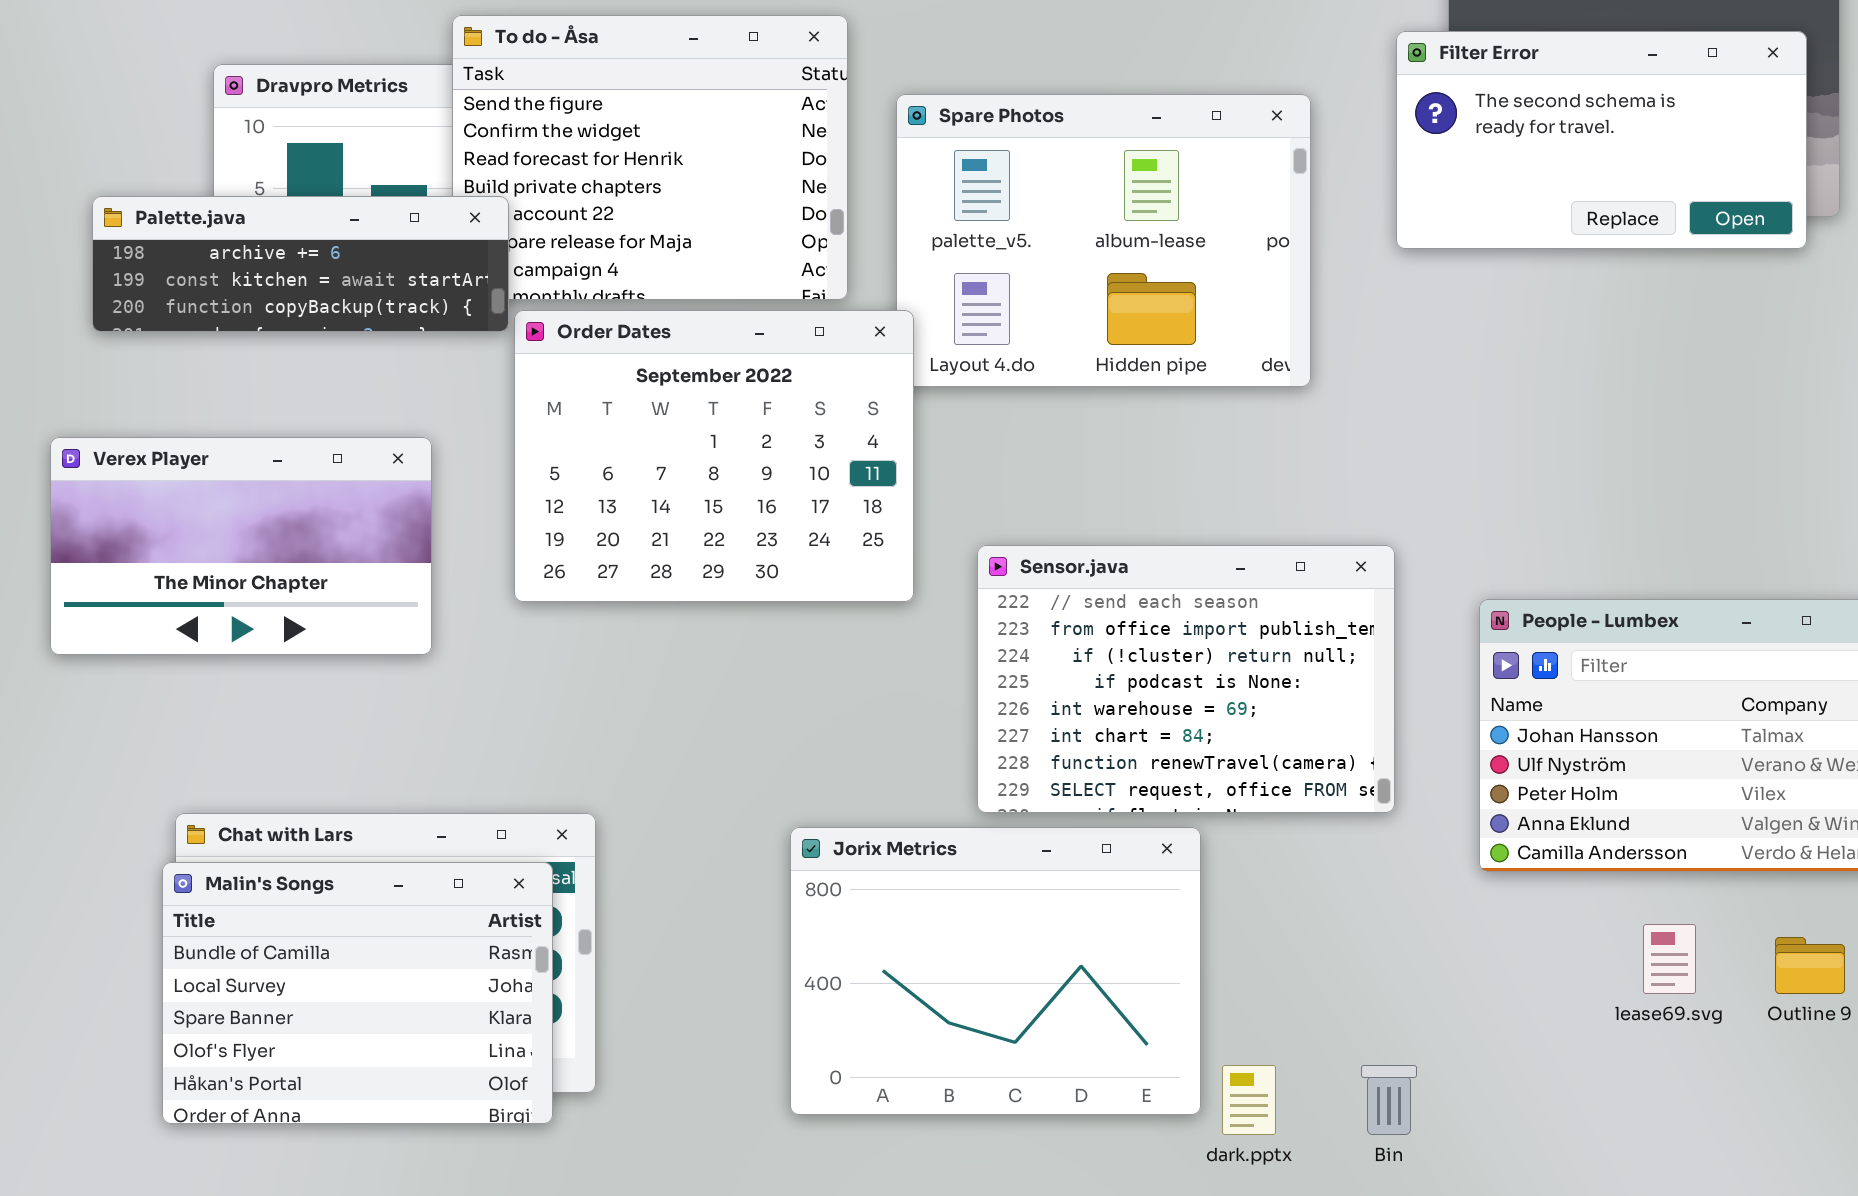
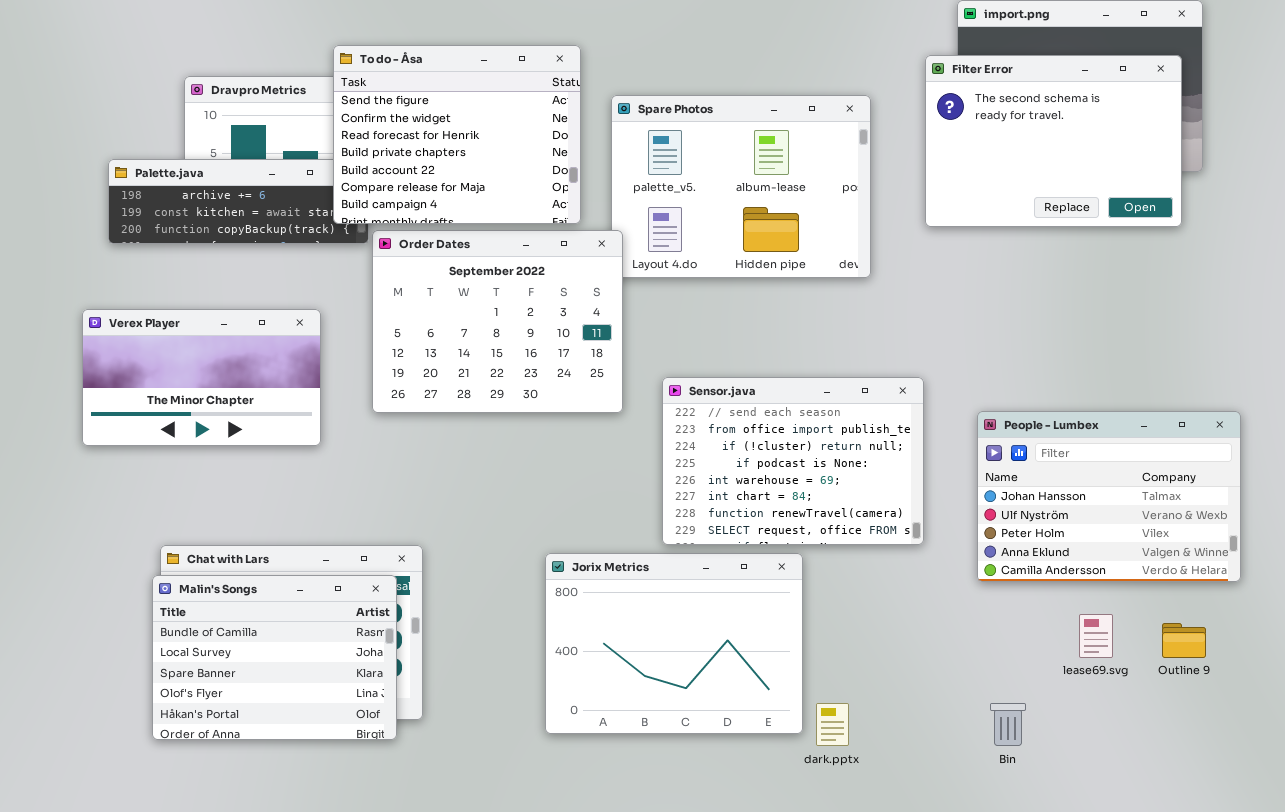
To do - Åsa: [452,15,848,300] -> [333,45,581,224], raised
Filter Error: [1396,31,1807,249] -> [925,55,1182,227], resized
Bin: [1361,1065,1417,1135] -> [990,703,1026,746], moved

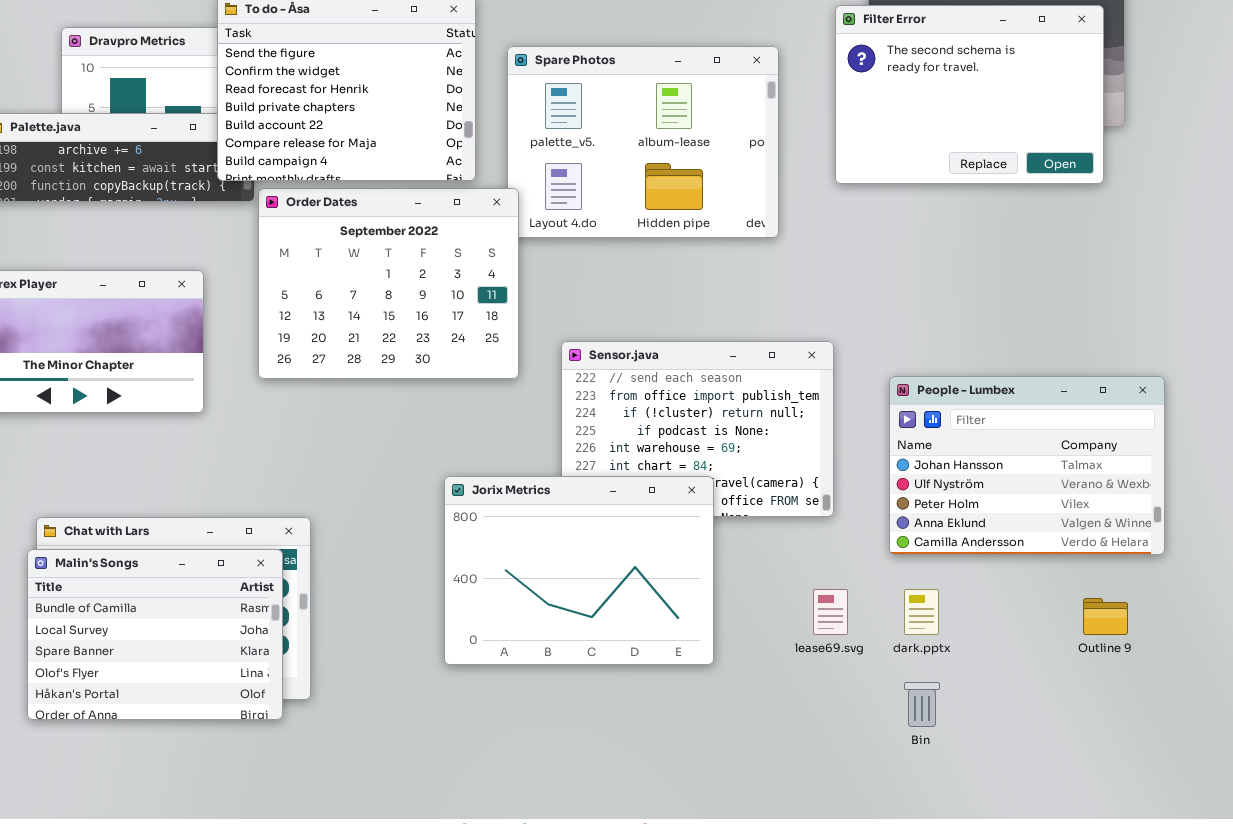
Jorix Metrics: [545,553,803,734] -> [444,476,714,665], moved
lease69.svg: [1079,614,1113,658] -> [813,589,848,635], moved
dark.pptx: [816,703,849,746] -> [904,589,939,635], moved

